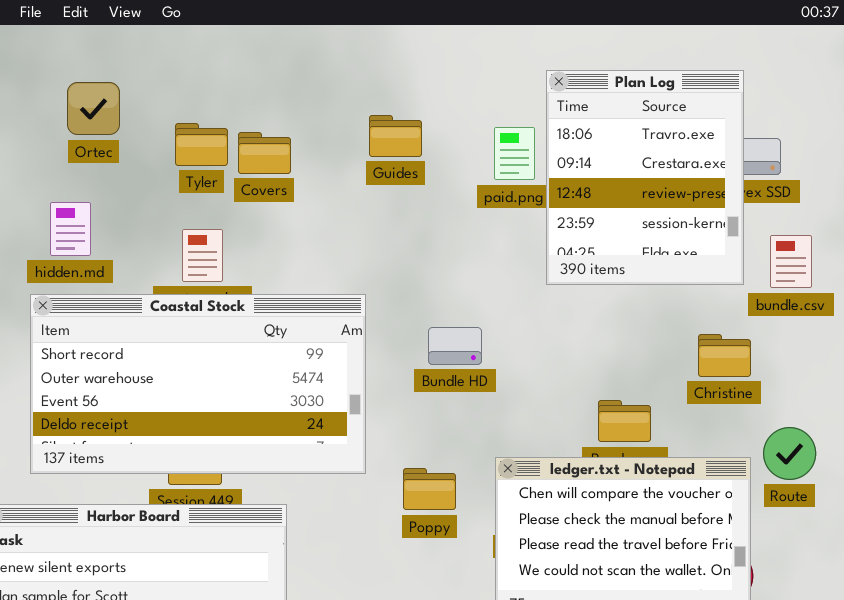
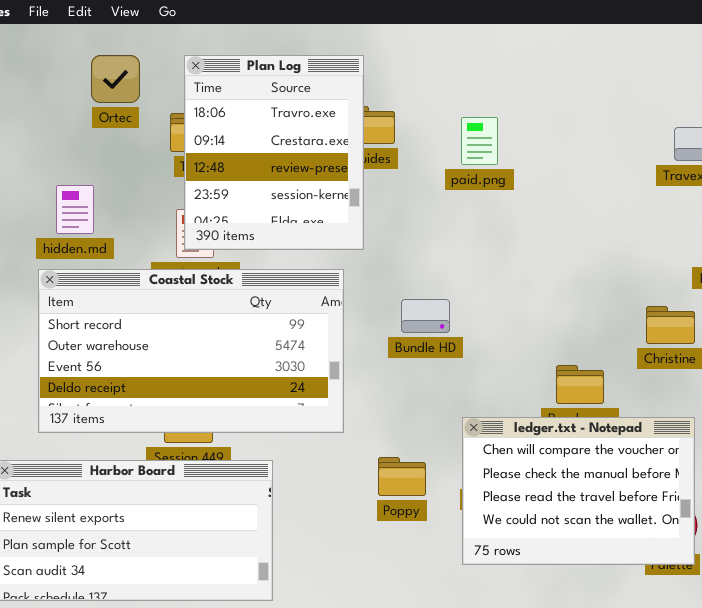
Plan Log: [546,70,744,285] -> [184,55,364,250], moved
Ortec: [67,82,120,135] -> [91,55,140,103], moved
Poppy: [403,468,456,510] -> [378,457,426,496], moved

